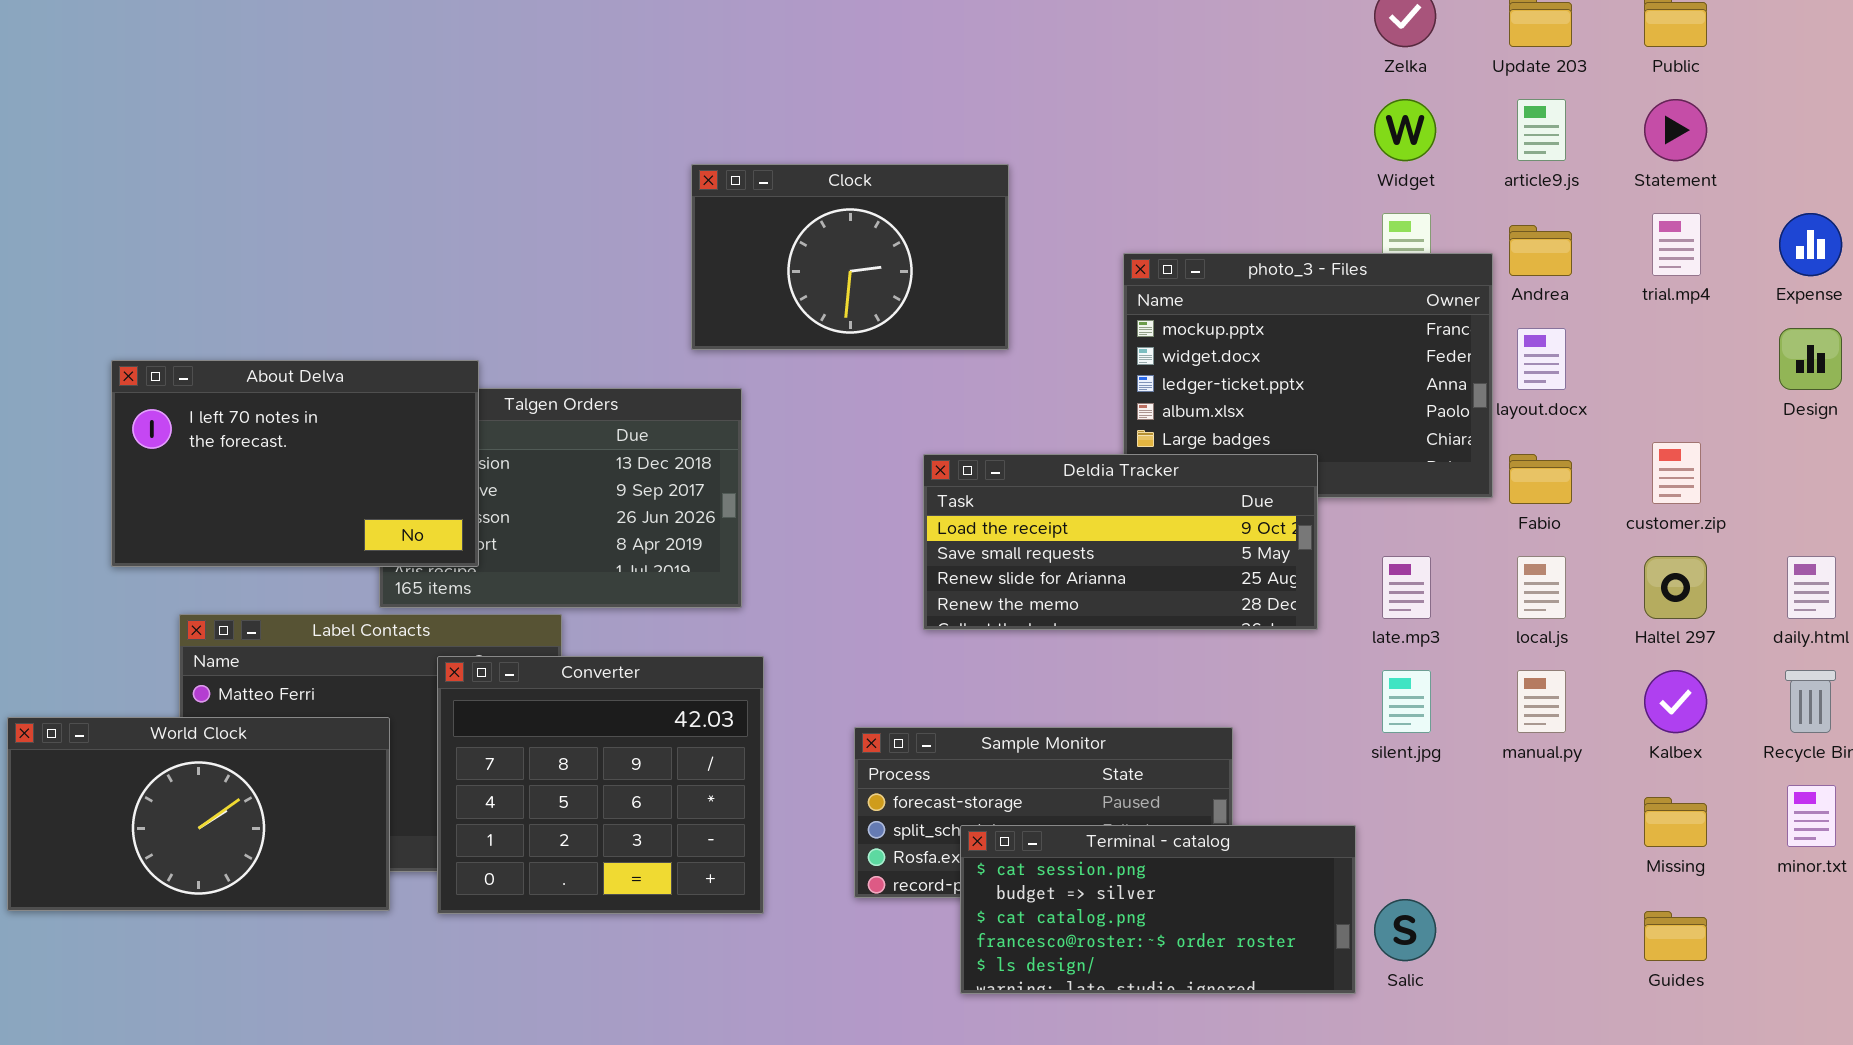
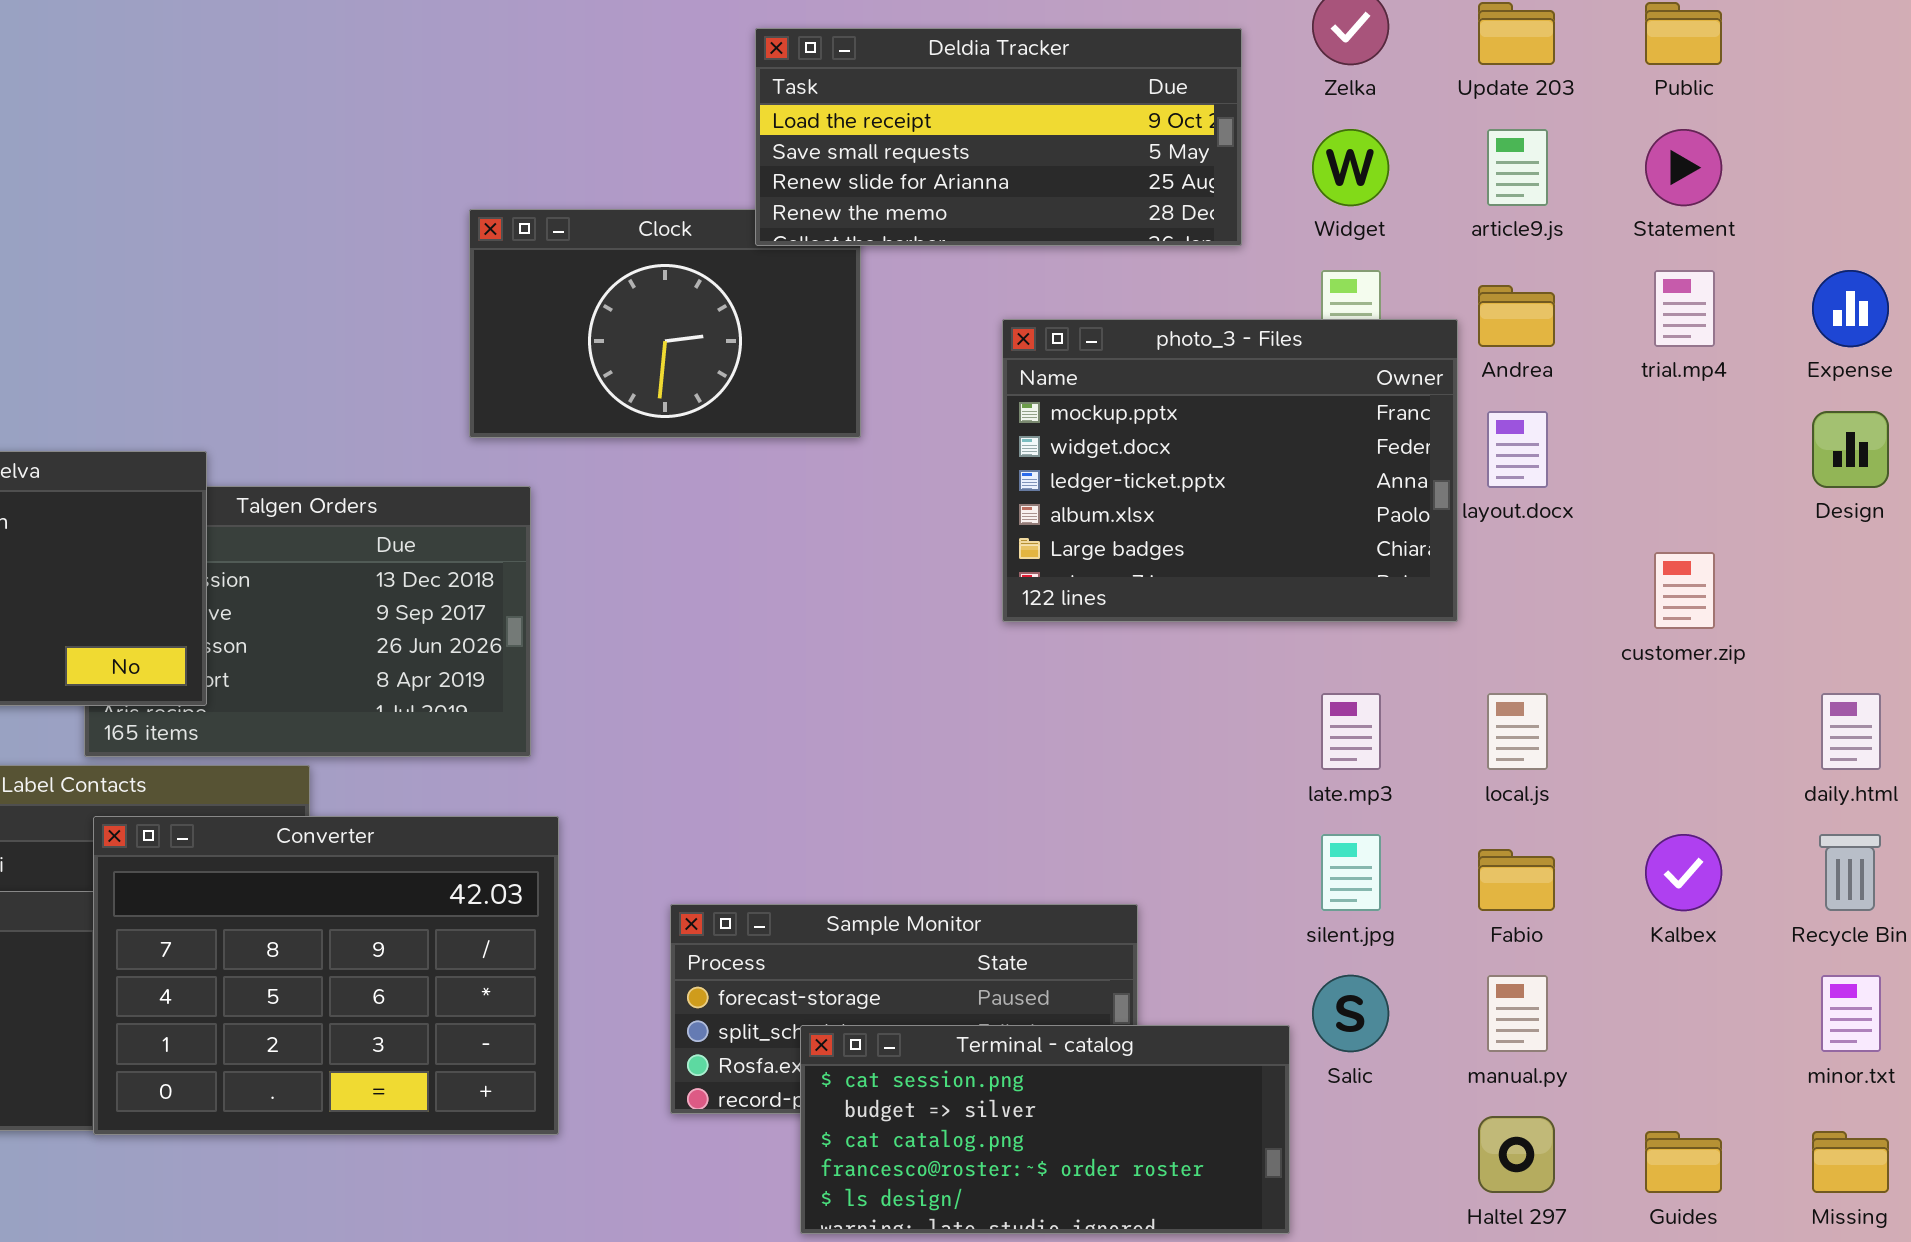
Deldia Tracker: [923,454,1318,630] -> [755,28,1242,246], moved
Fabio: [1509,454,1572,504] -> [1478,849,1555,911], moved
Haltel 297: [1644,556,1707,619] -> [1478,1116,1555,1193], moved
Converter: [437,656,764,914] -> [93,816,559,1135], resized
manual.py: [1517,670,1566,733] -> [1487,975,1548,1052], moved
Missing: [1644,797,1707,847] -> [1812,1131,1889,1193], moved
Salic: [1374,899,1436,961] -> [1312,975,1389,1052], moved

